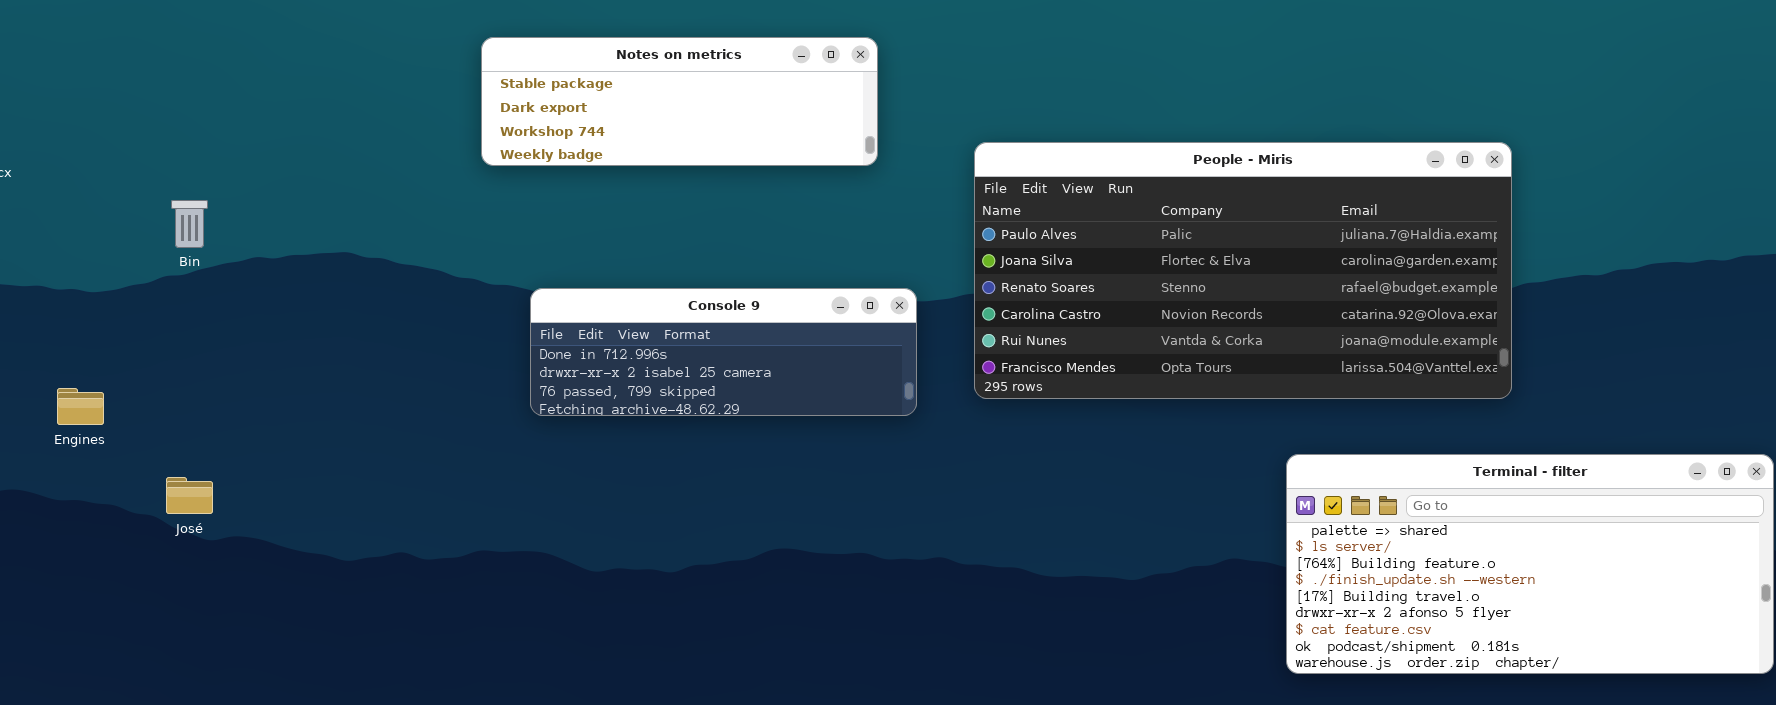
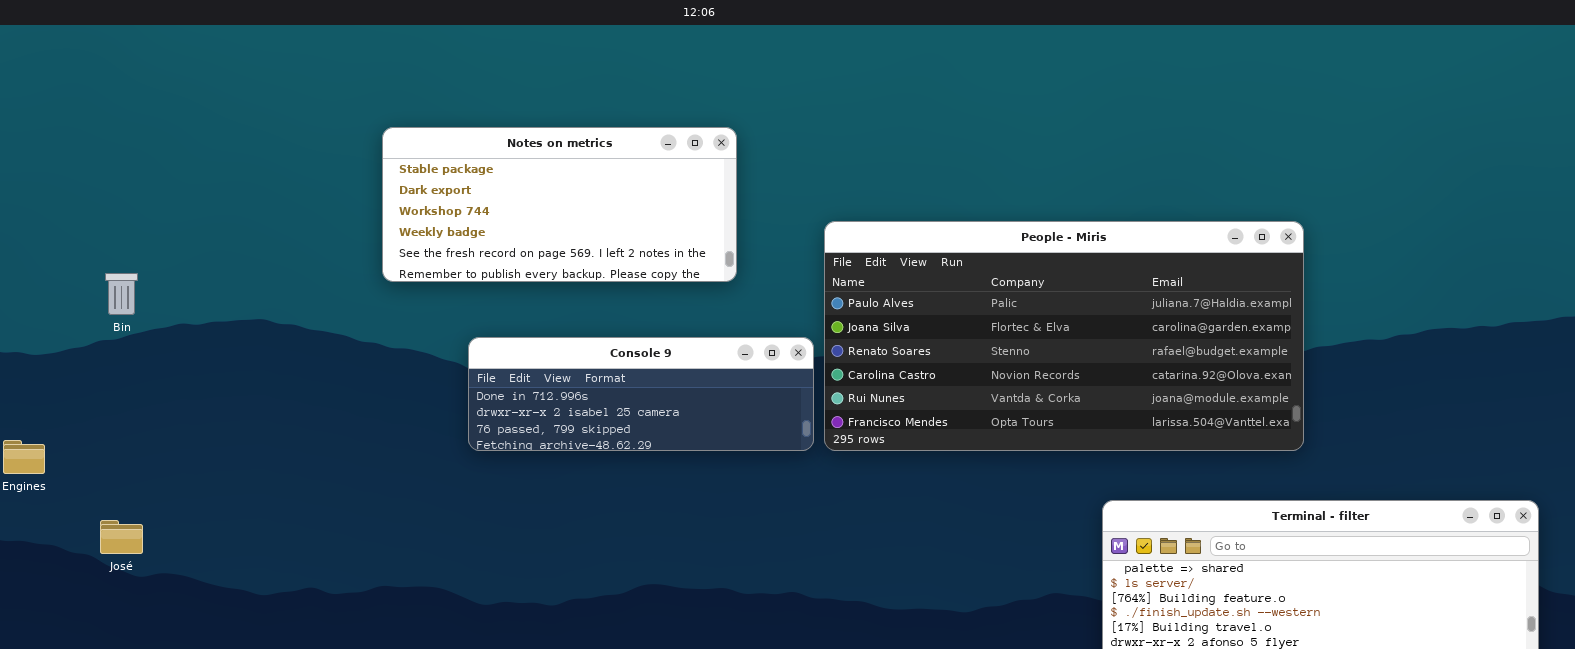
Notes on metrics: [481,37,878,166] -> [382,127,737,282], resized
Console 9: [530,288,917,416] -> [468,337,814,451], moved

